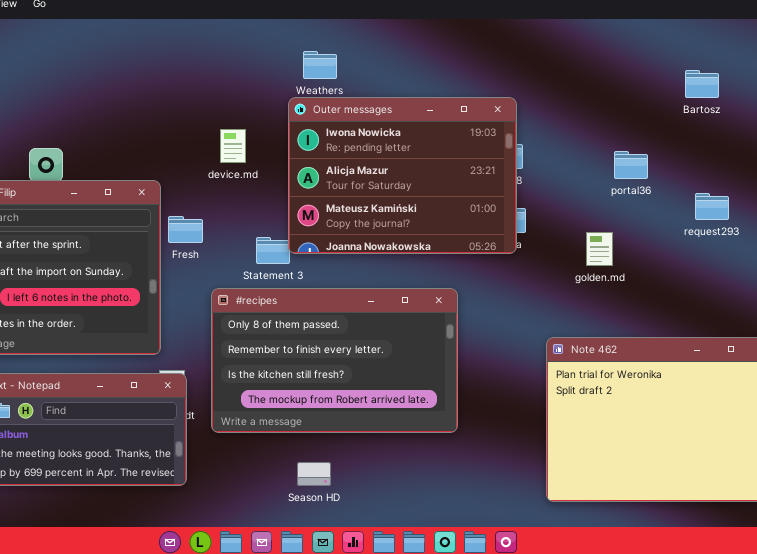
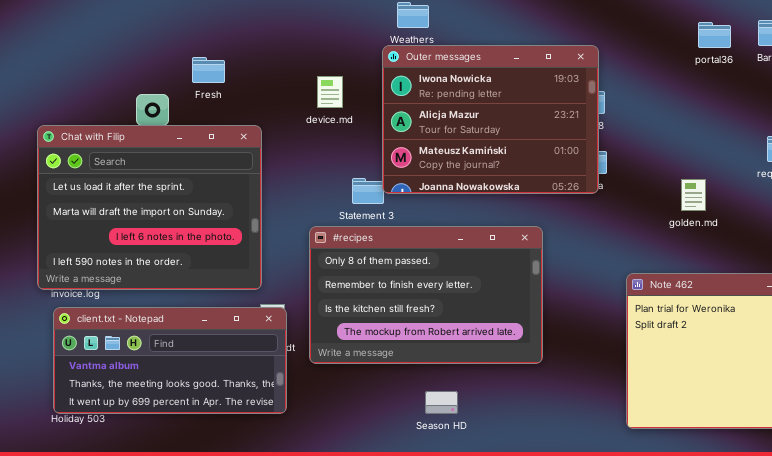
portal36: [614,151,648,179] -> [698,22,731,48], moved
Fresh: [168,216,203,243] -> [192,57,225,83], moved
golden.md: [586,232,613,266] -> [681,179,706,211], moved
Season HD: [297,462,331,486] -> [425,391,458,414], moved

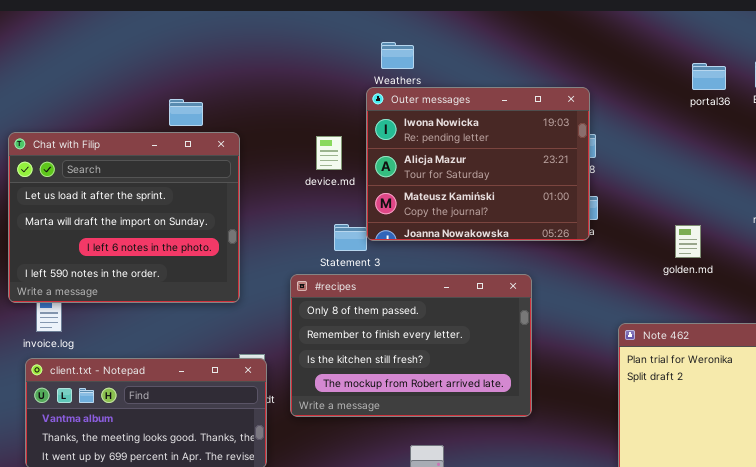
device.md: [317,76,343,108] -> [316,136,342,170], moved
Chat with Filip: [37,125,262,290] -> [8,132,240,303], moved

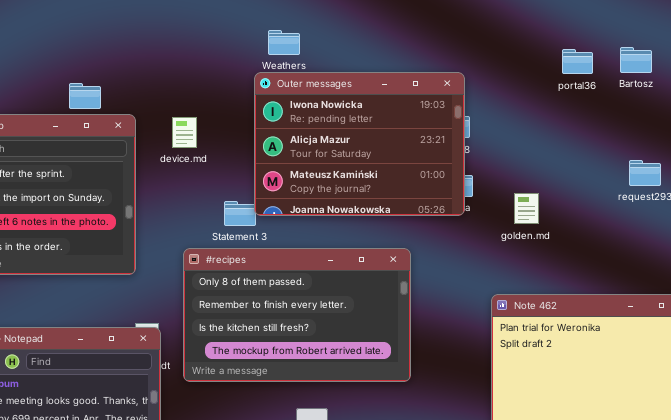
device.md: [316,136,342,170] -> [172,117,197,148], moved
golden.md: [675,225,701,258] -> [514,193,539,224], moved

